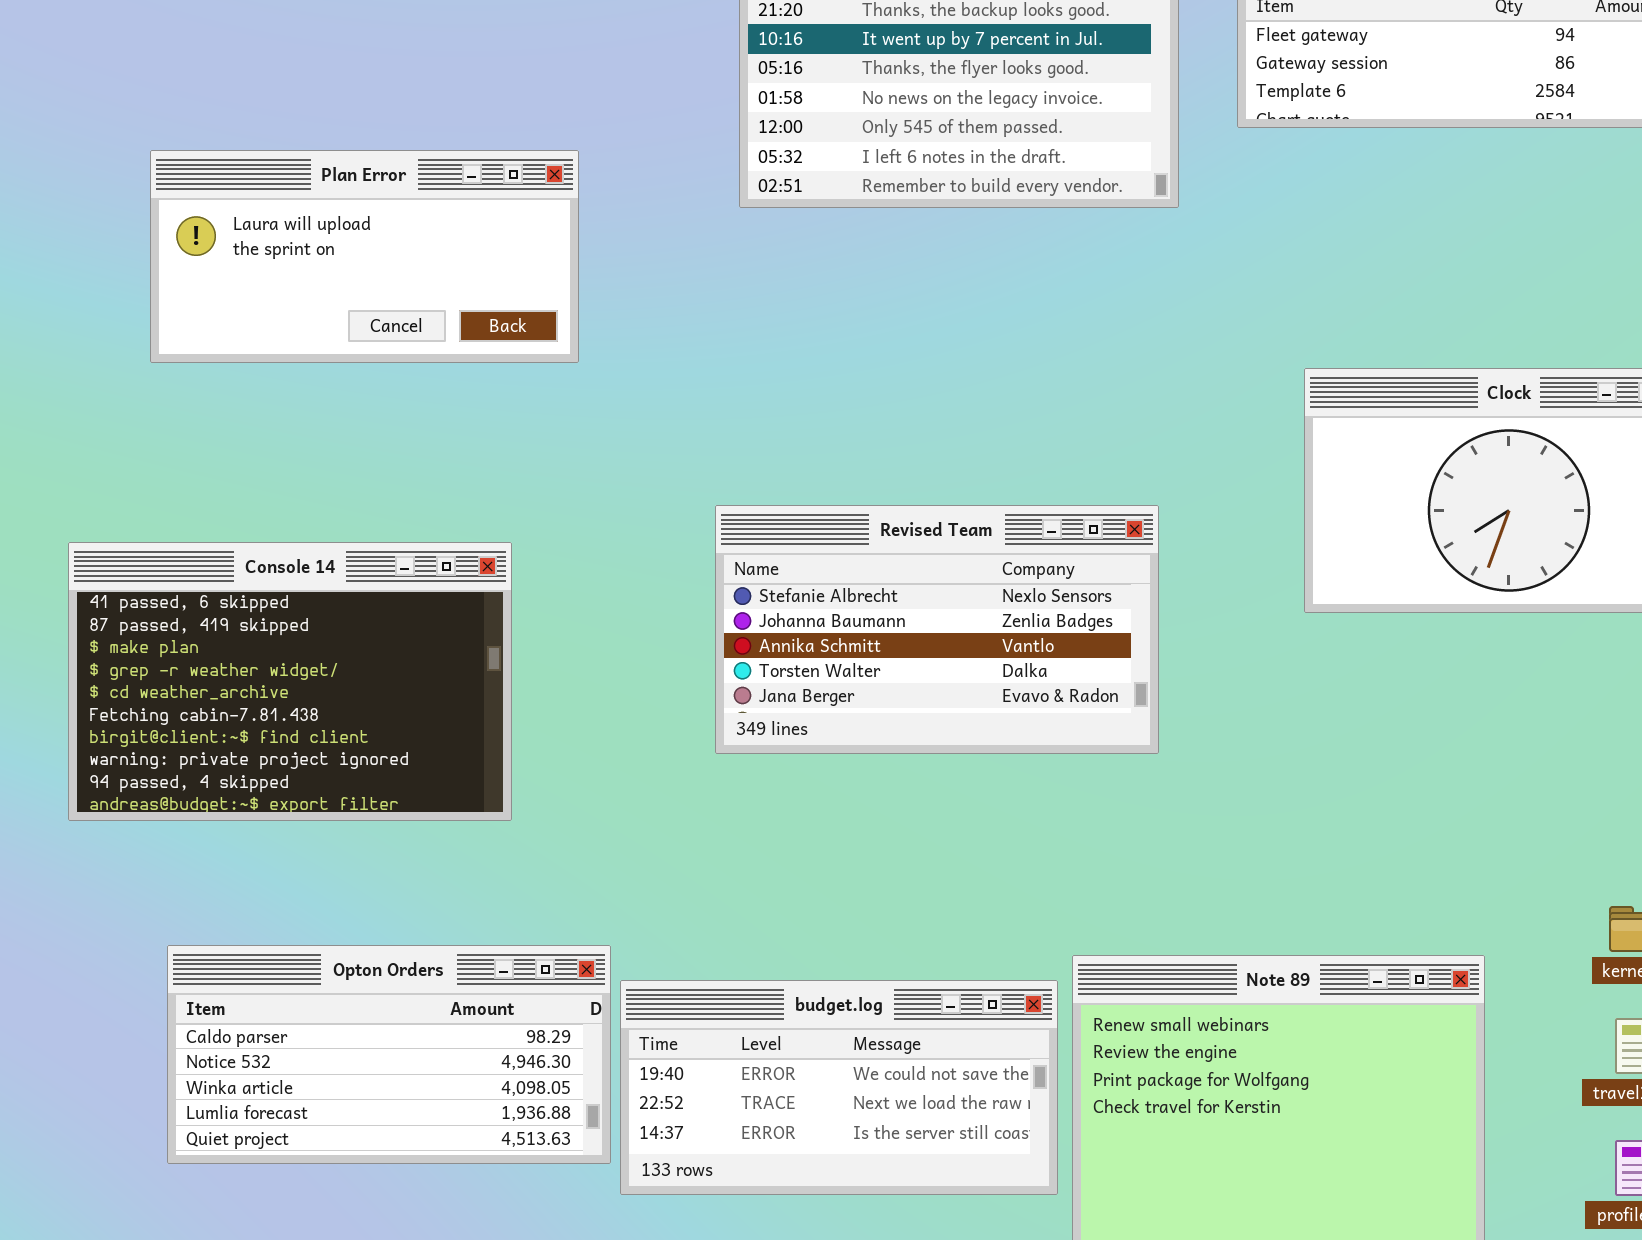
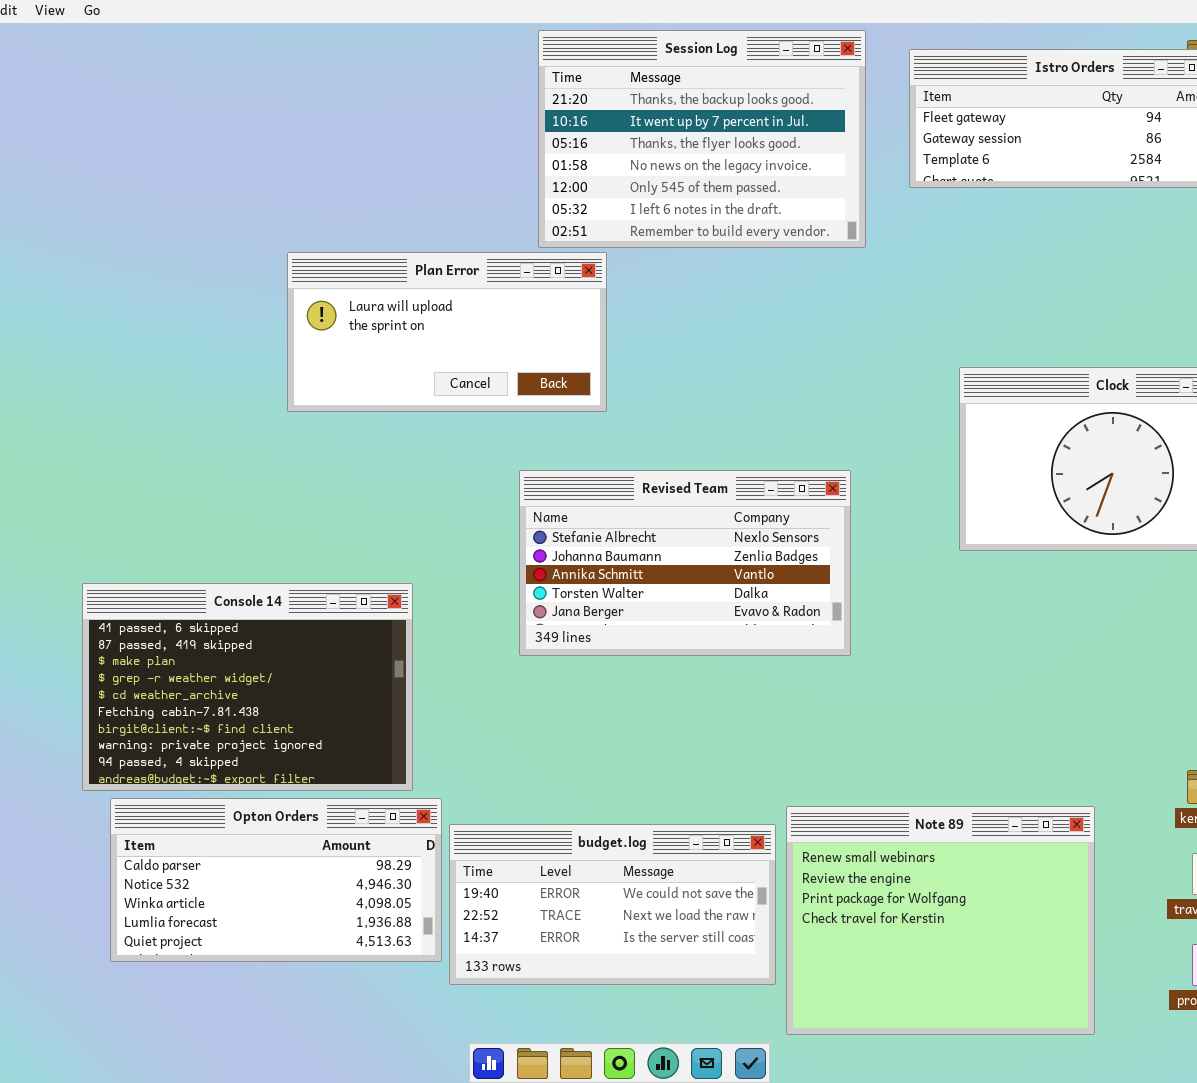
Plan Error: [150,150,579,363] -> [287,252,607,412], moved
Console 14: [68,542,512,821] -> [82,583,413,791], moved

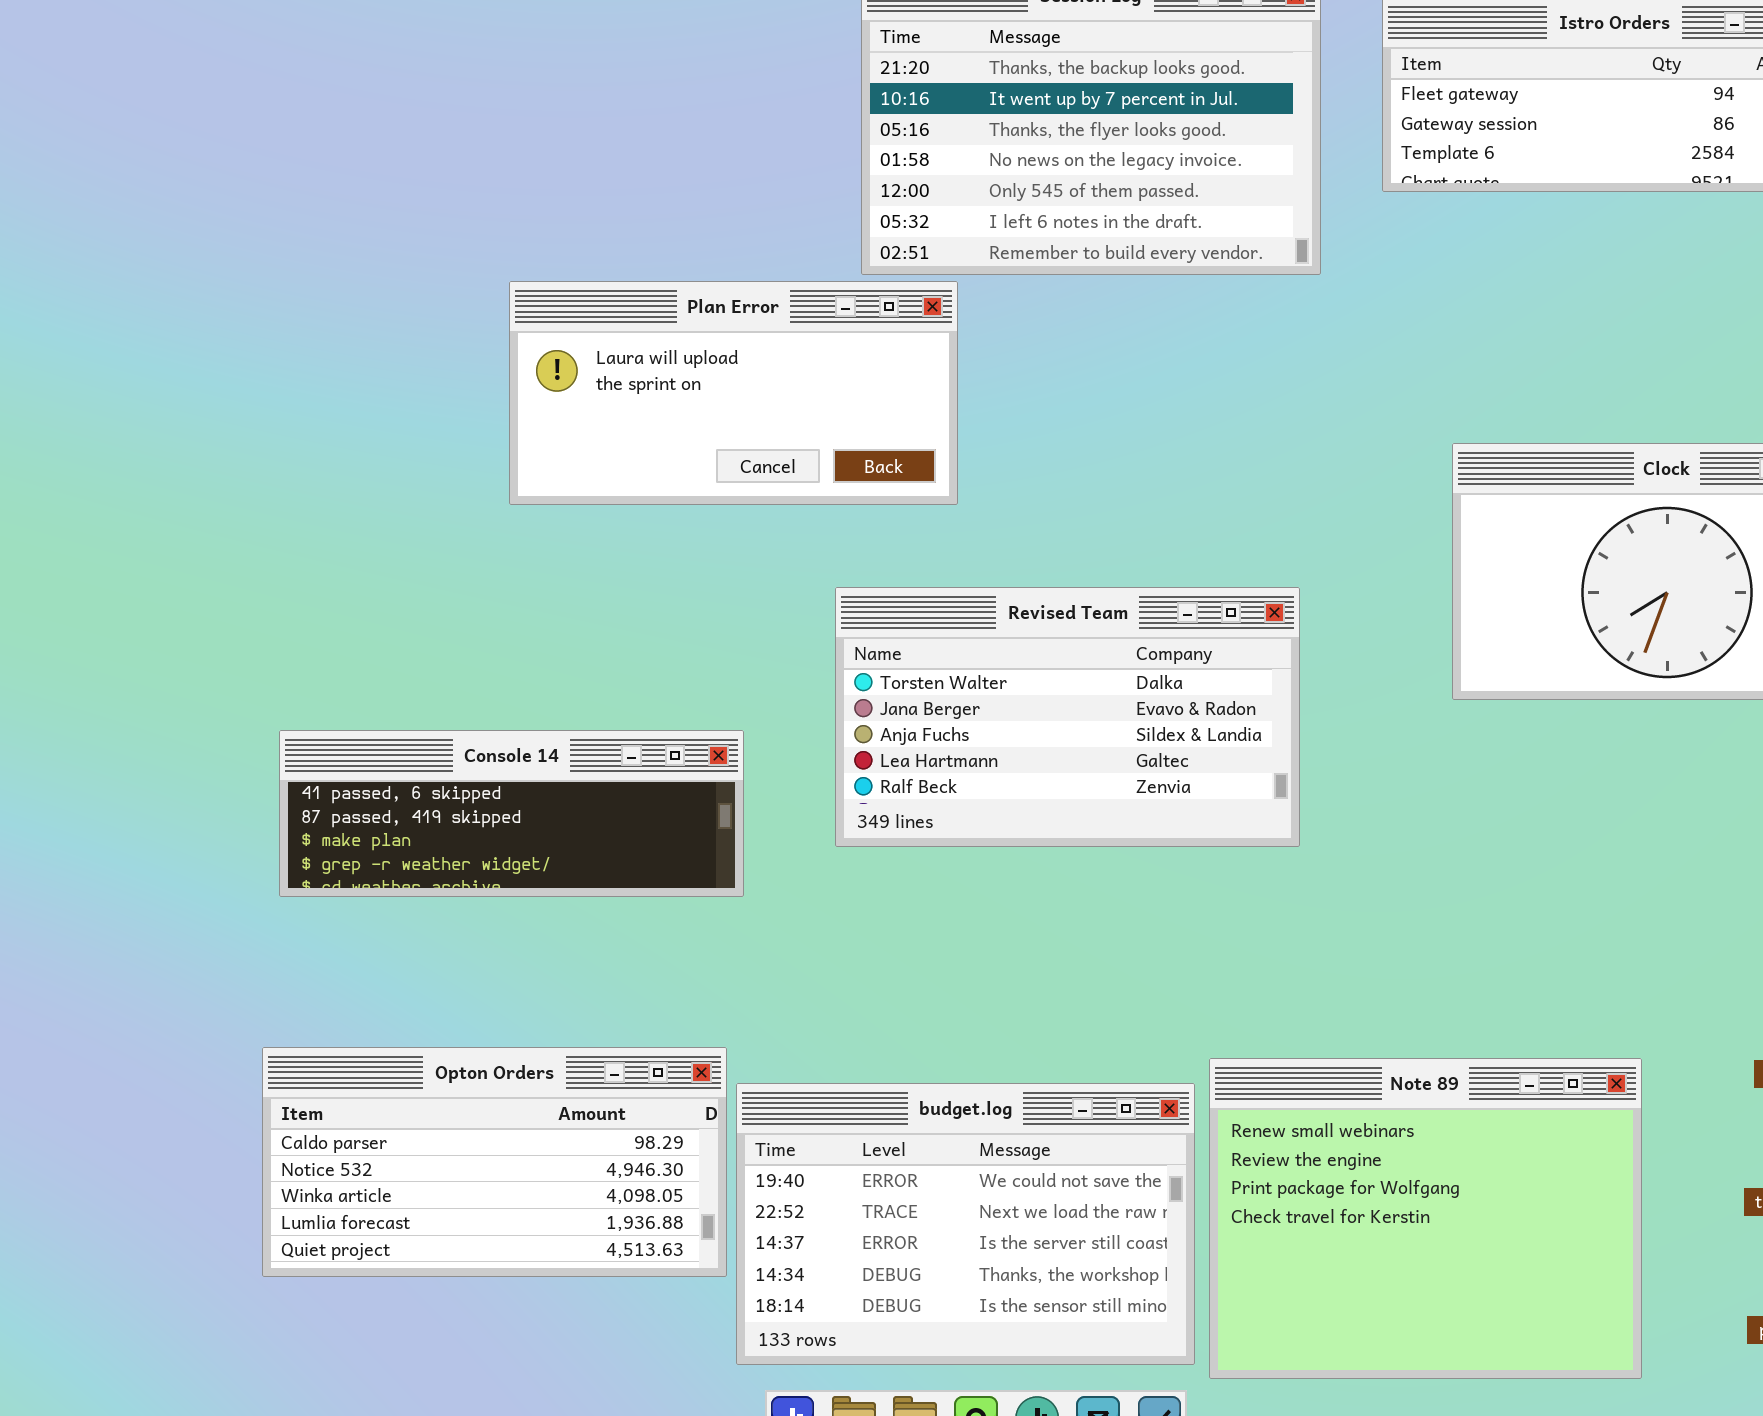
Revised Team: [519,470,851,656] -> [835,587,1300,847], scrolled down 3 rows
Console 14: [82,583,413,791] -> [279,730,744,897], moved, resized
budget.log: [449,824,776,985] -> [736,1083,1195,1365], resized

